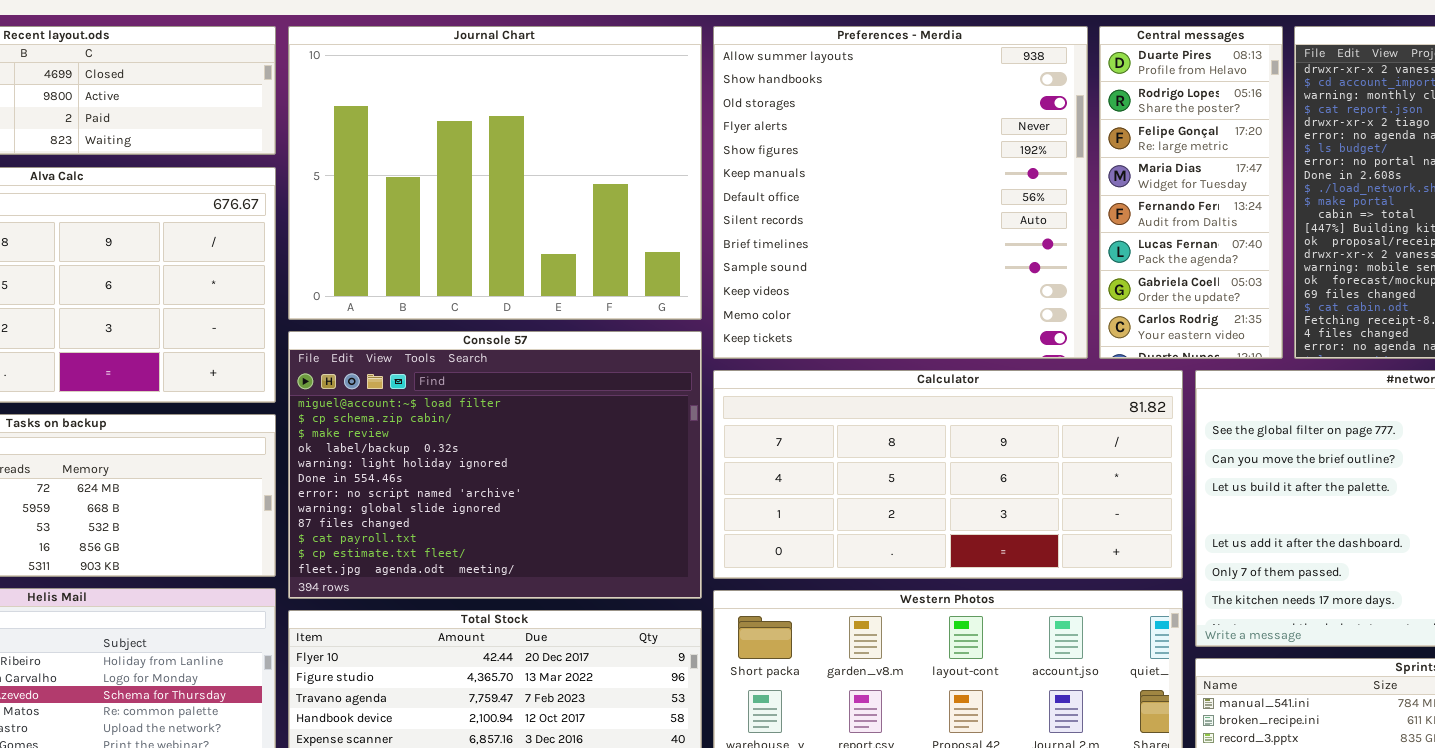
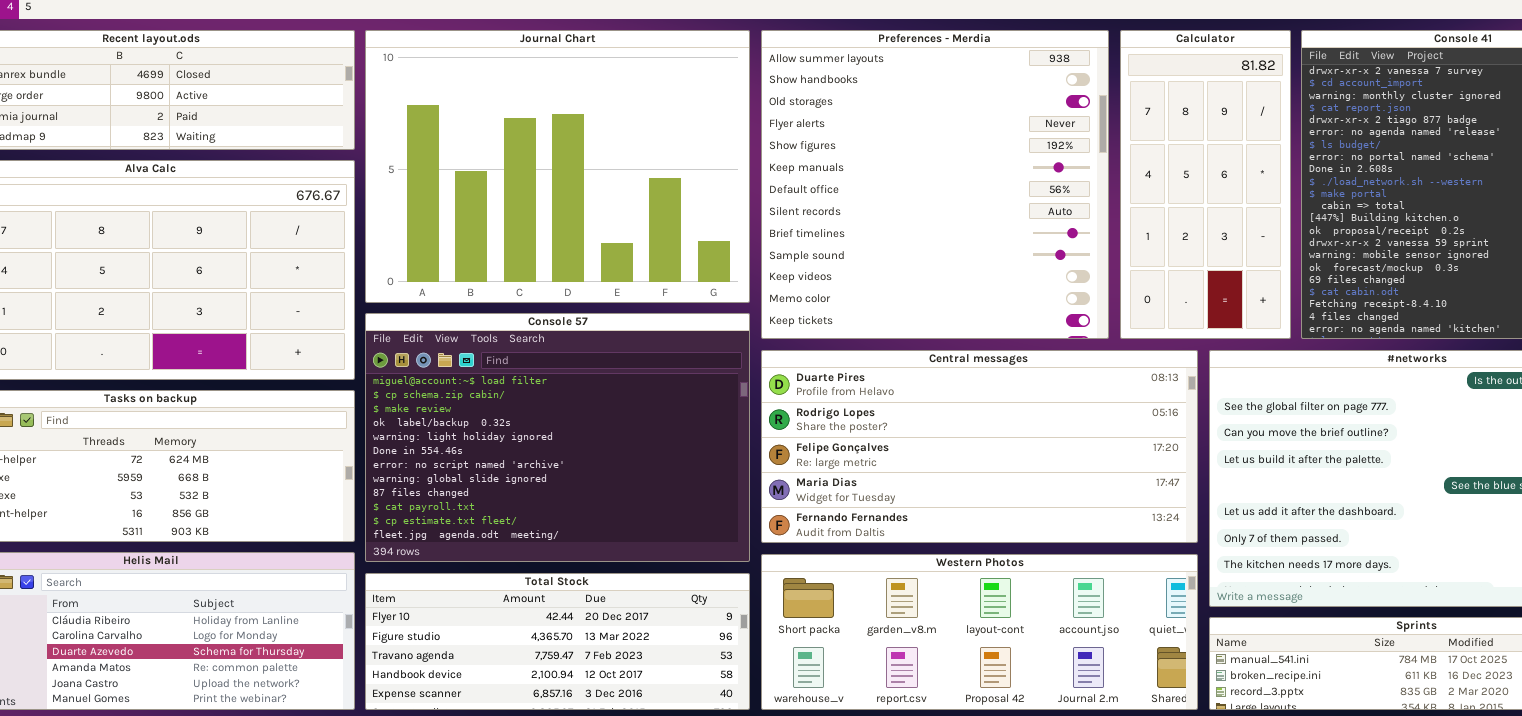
Central messages: [1099,26,1283,359] -> [761,350,1198,543], moved, resized
Calculator: [713,370,1183,579] -> [1120,30,1291,339], moved, resized

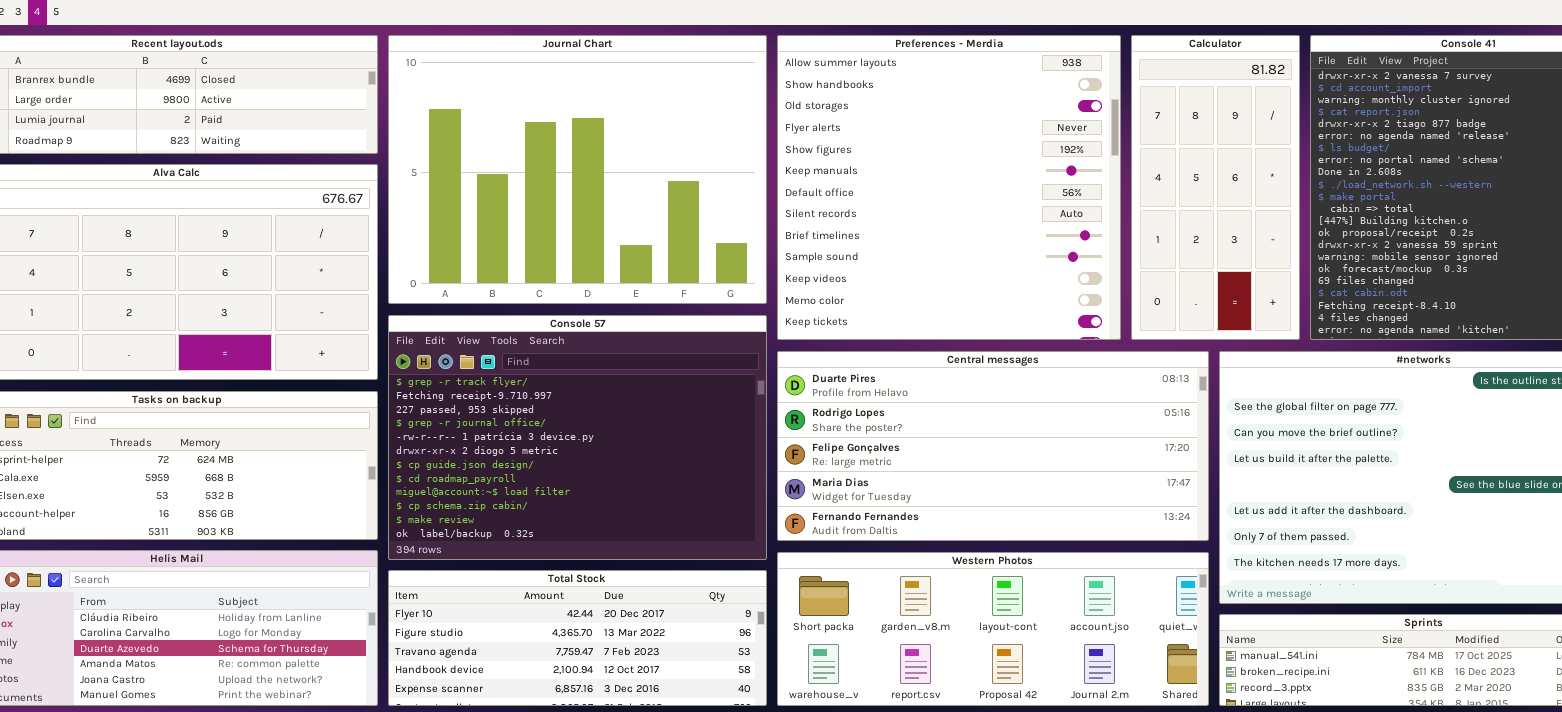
Console 57: [365,313,750,562] -> [388,315,767,560], scrolled up 8 rows

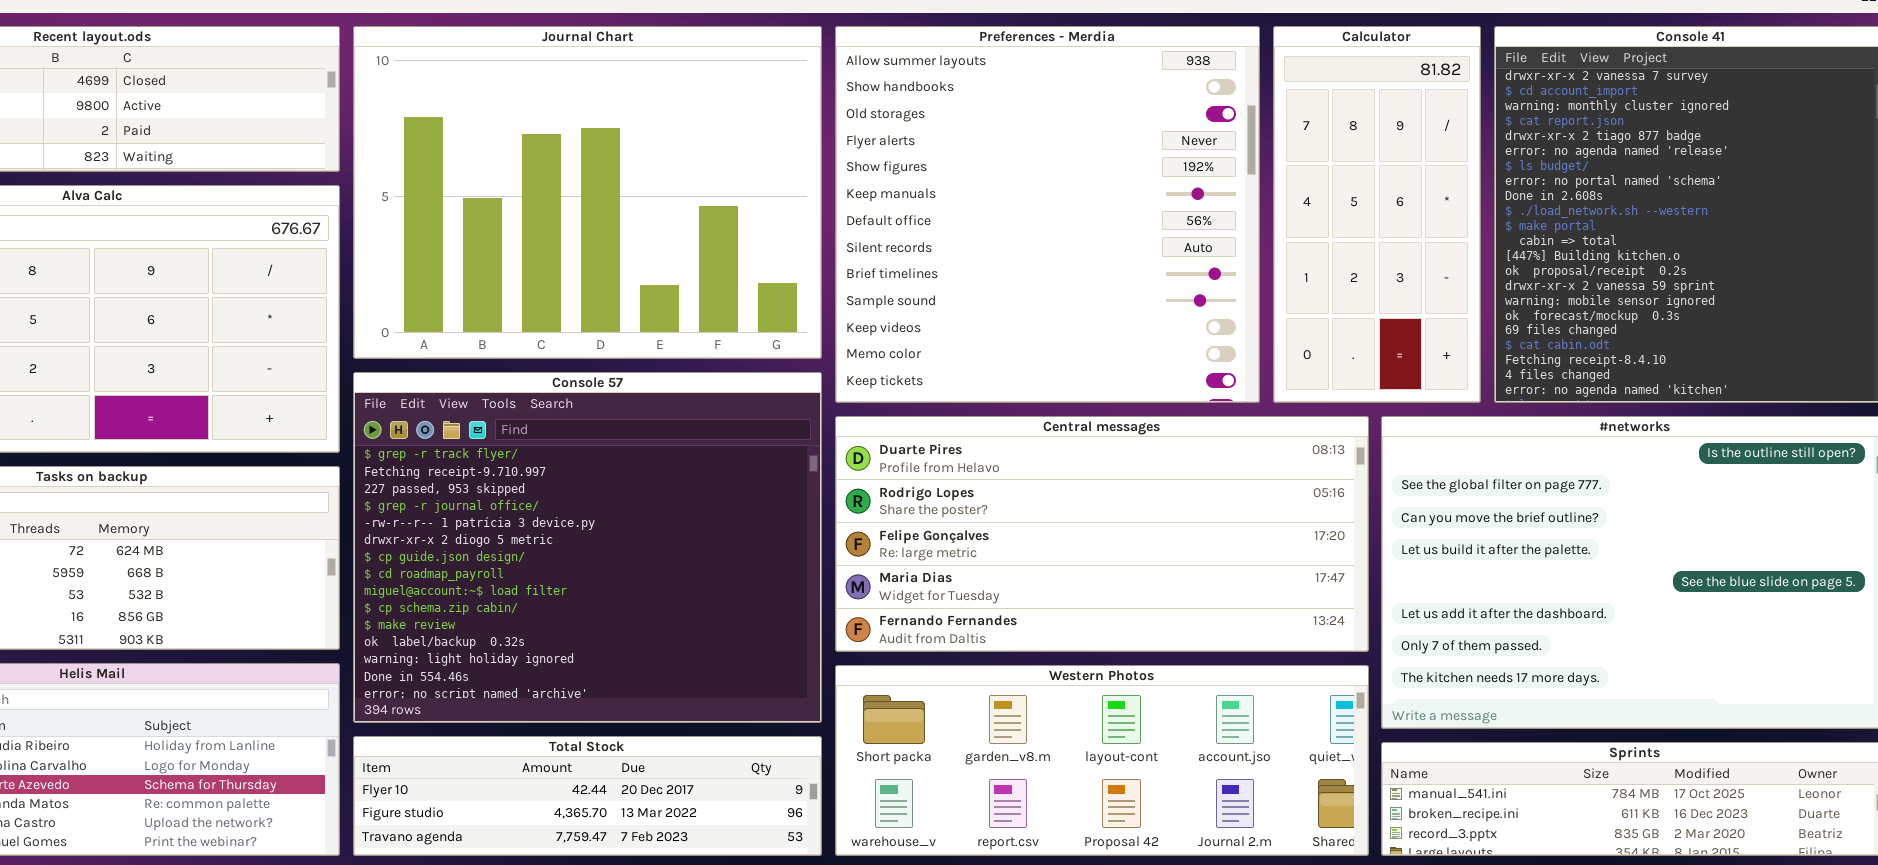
Console 57: [388,315,767,560] -> [353,372,822,723], resized
Total Stock: [388,570,767,706] -> [353,736,822,856], resized

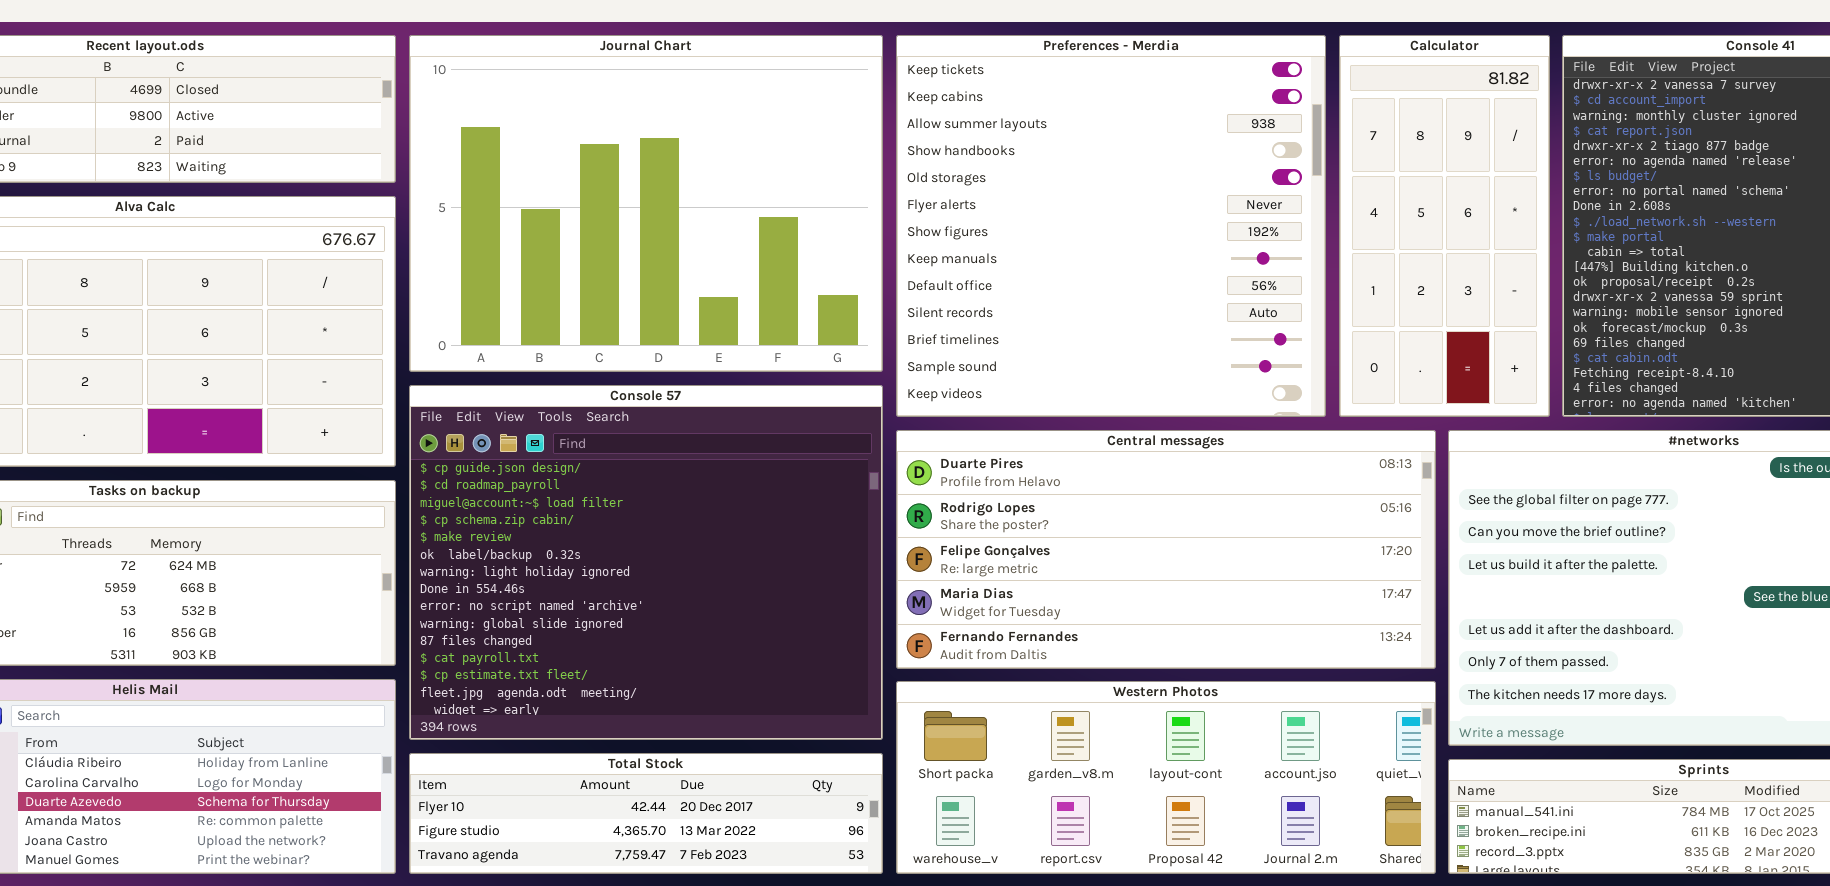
Preferences - Merdia: [835,26,1260,403] -> [896,35,1326,417], scrolled up 2 rows
Console 57: [353,372,822,723] -> [409,385,883,740], scrolled down 6 rows

